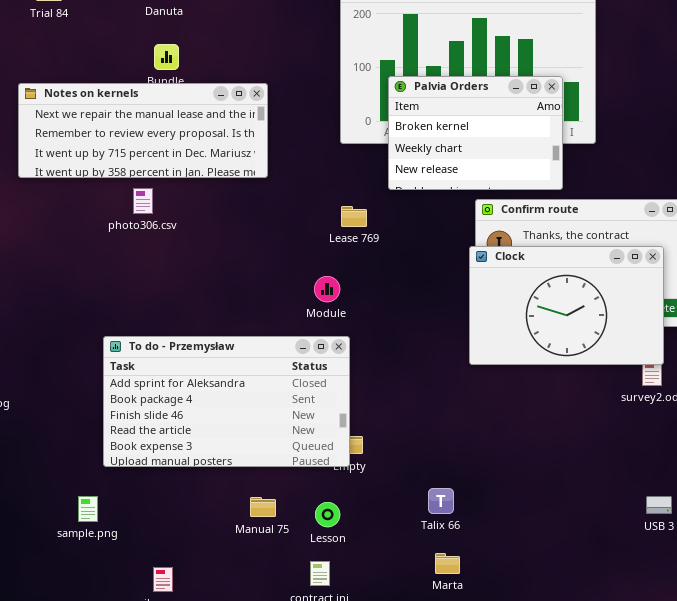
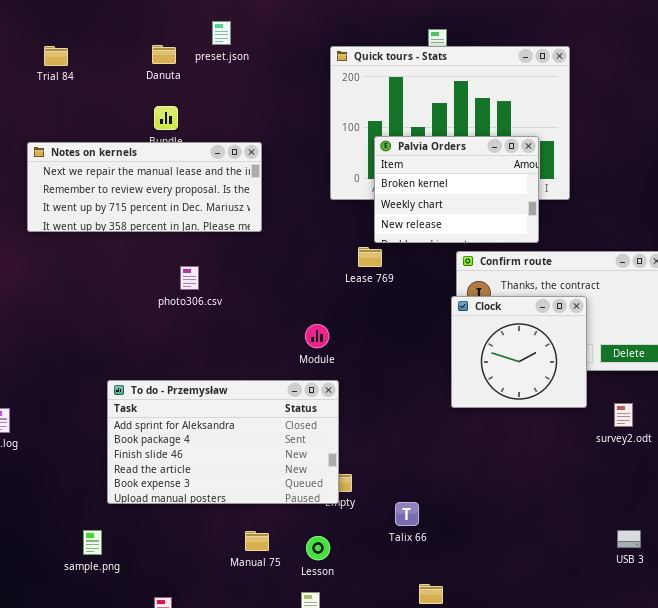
photo306.csv: [133,188,153,214] -> [180,266,199,290], moved
Lease 769: [341,206,367,227] -> [358,247,382,267], moved
Clock: [469,246,664,365] -> [451,296,587,408], resized
Talix 66: [428,488,454,514] -> [395,502,419,526], moved

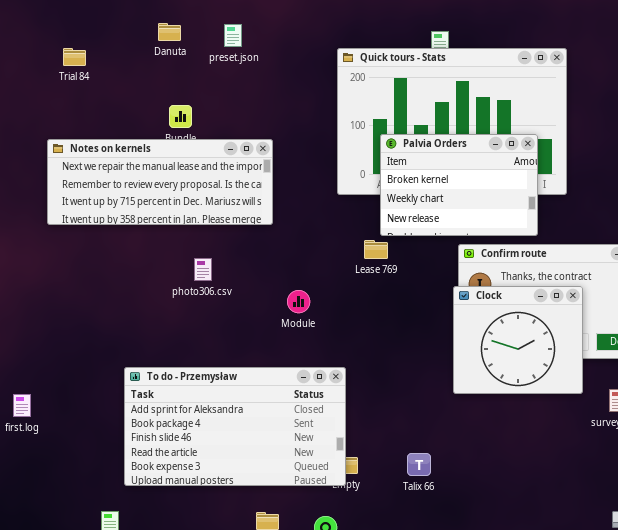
Danuta: [152,45,176,64] -> [158,23,181,41], moved
Module: [305,324,329,348] -> [287,290,310,313], moved
Talix 66: [395,502,419,526] -> [407,453,431,476], moved

